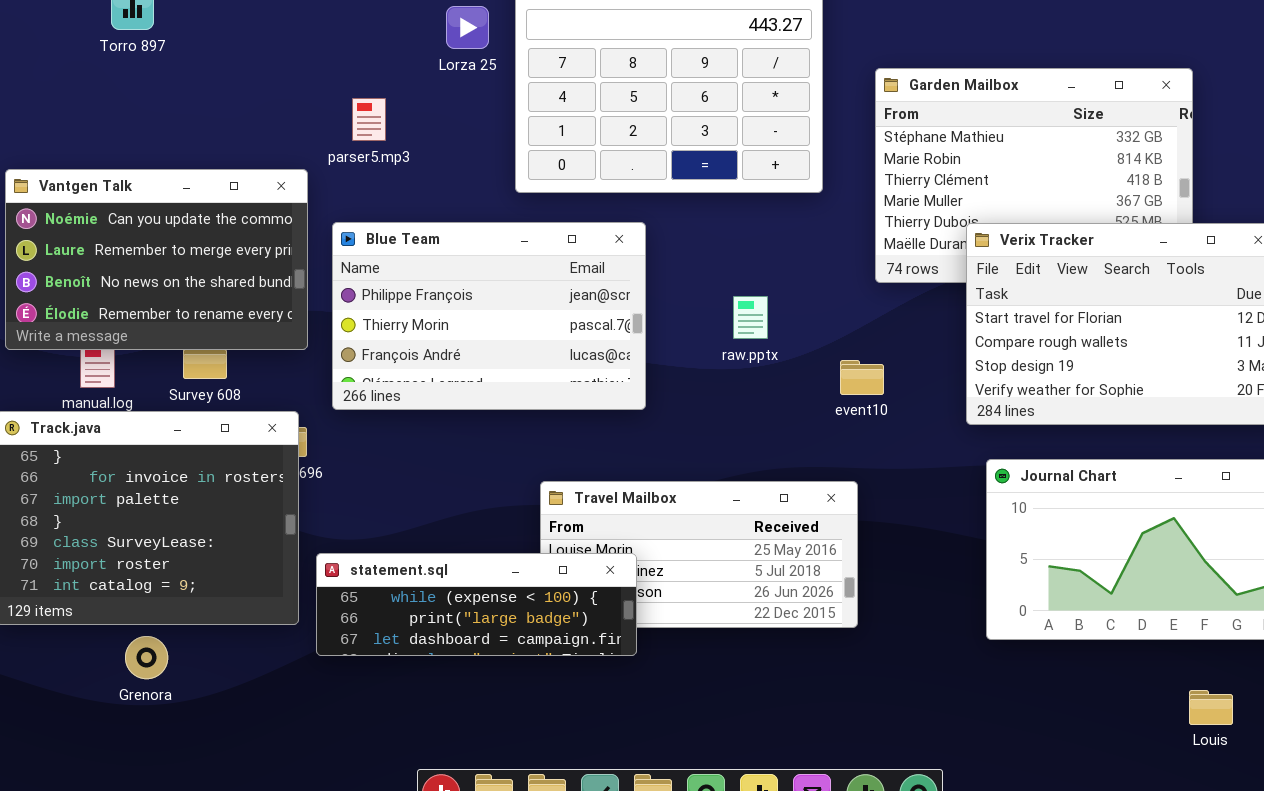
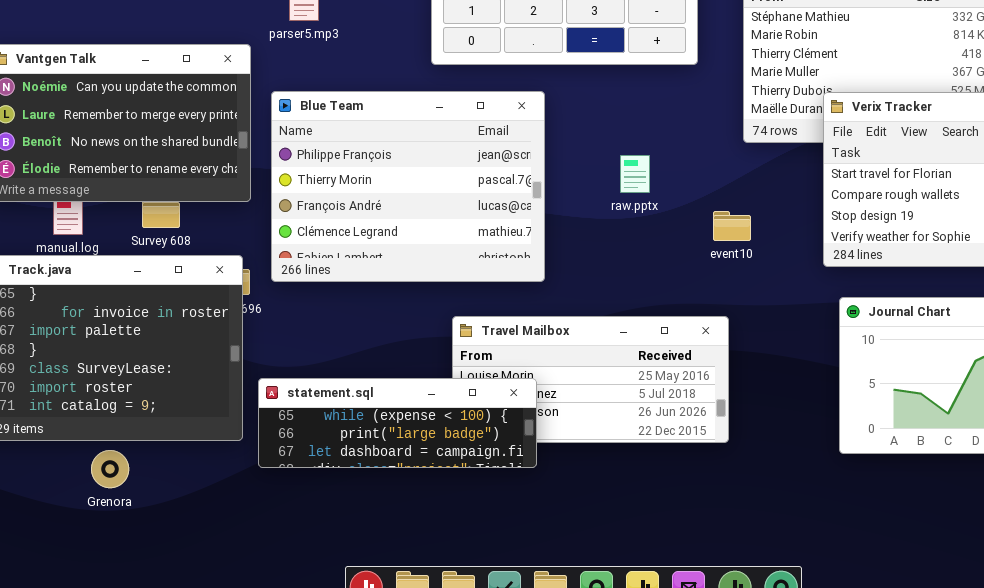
Blue Team: [332,222,646,410] -> [271,91,545,282], resized

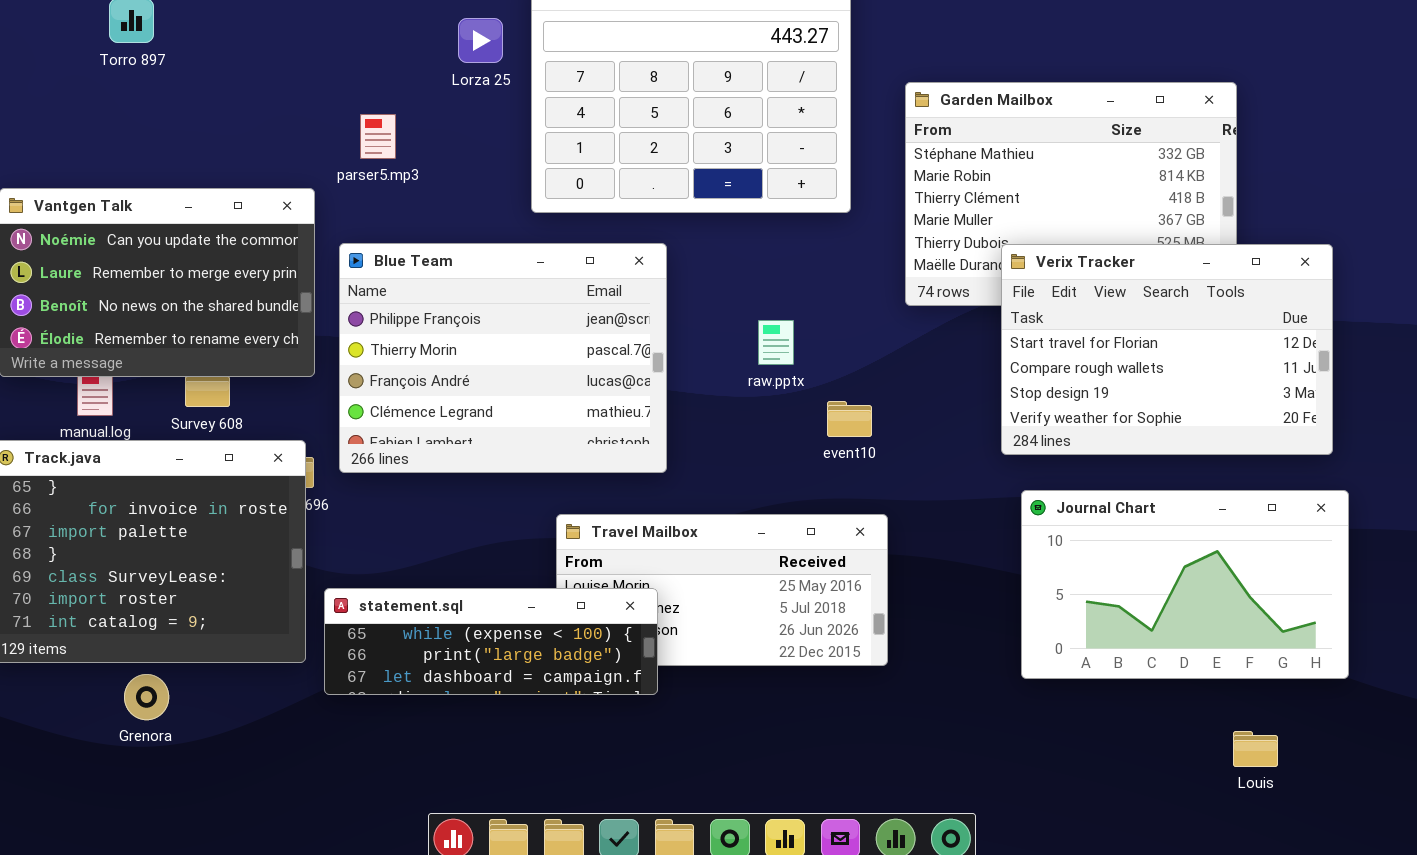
event10: [713,211,751,241] -> [827,401,872,437], moved

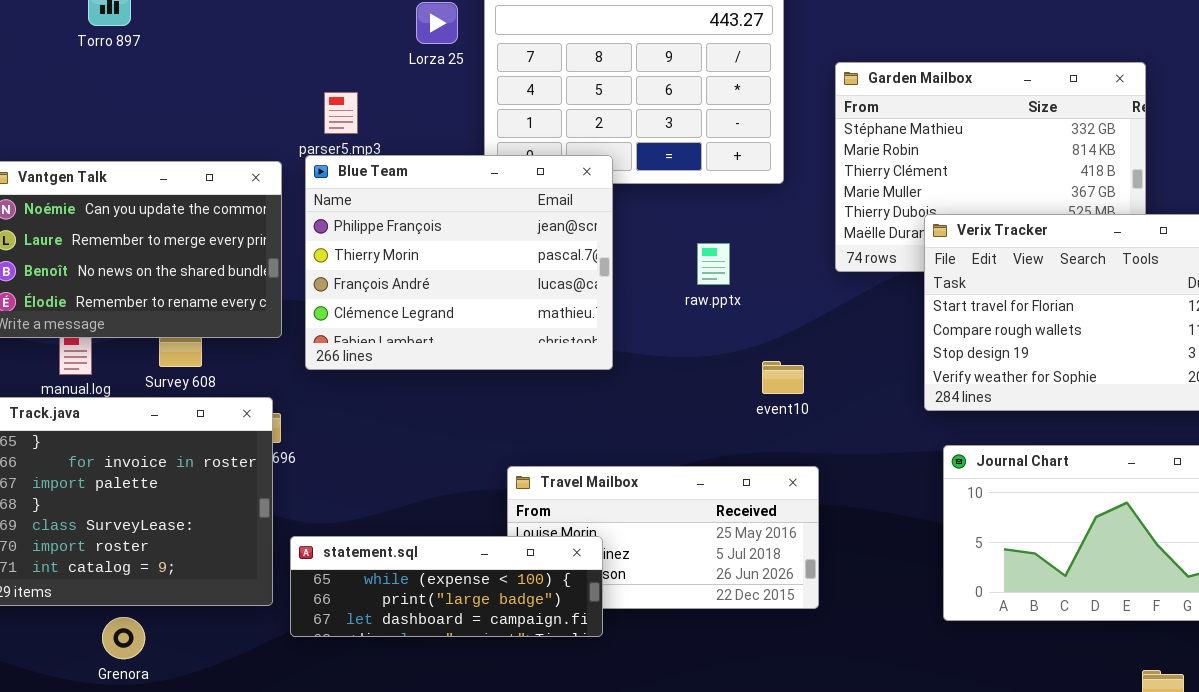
Blue Team: [339,243,667,473] -> [305,155,613,370], moved
raw.pptx: [758,320,794,365] -> [697,243,730,285], moved

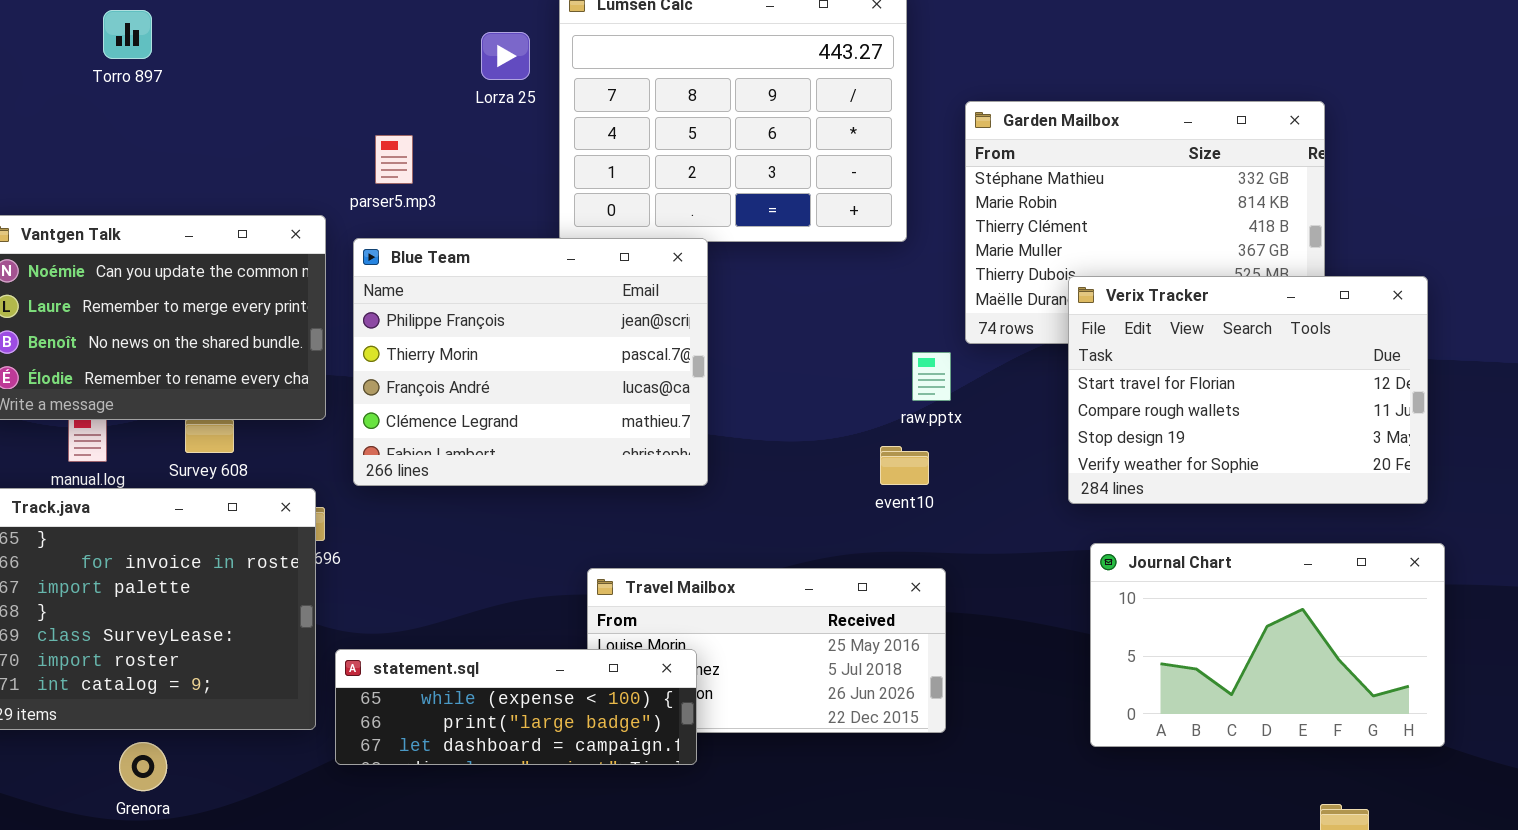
Blue Team: [305,155,613,370] -> [353,238,708,486], moved
raw.pptx: [697,243,730,285] -> [912,352,951,401], moved

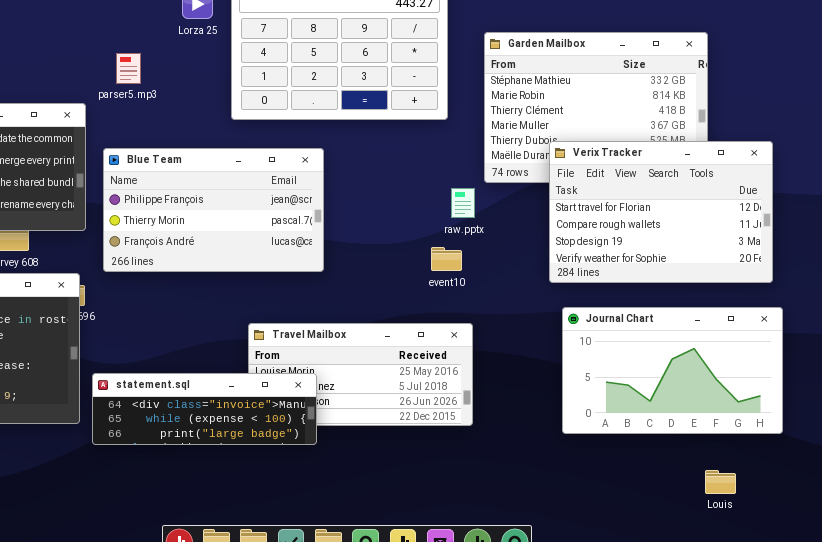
Blue Team: [353,238,708,486] -> [103,148,324,272], resized
statement.sql: [335,649,697,765] -> [92,373,317,445], scrolled up 1 row

